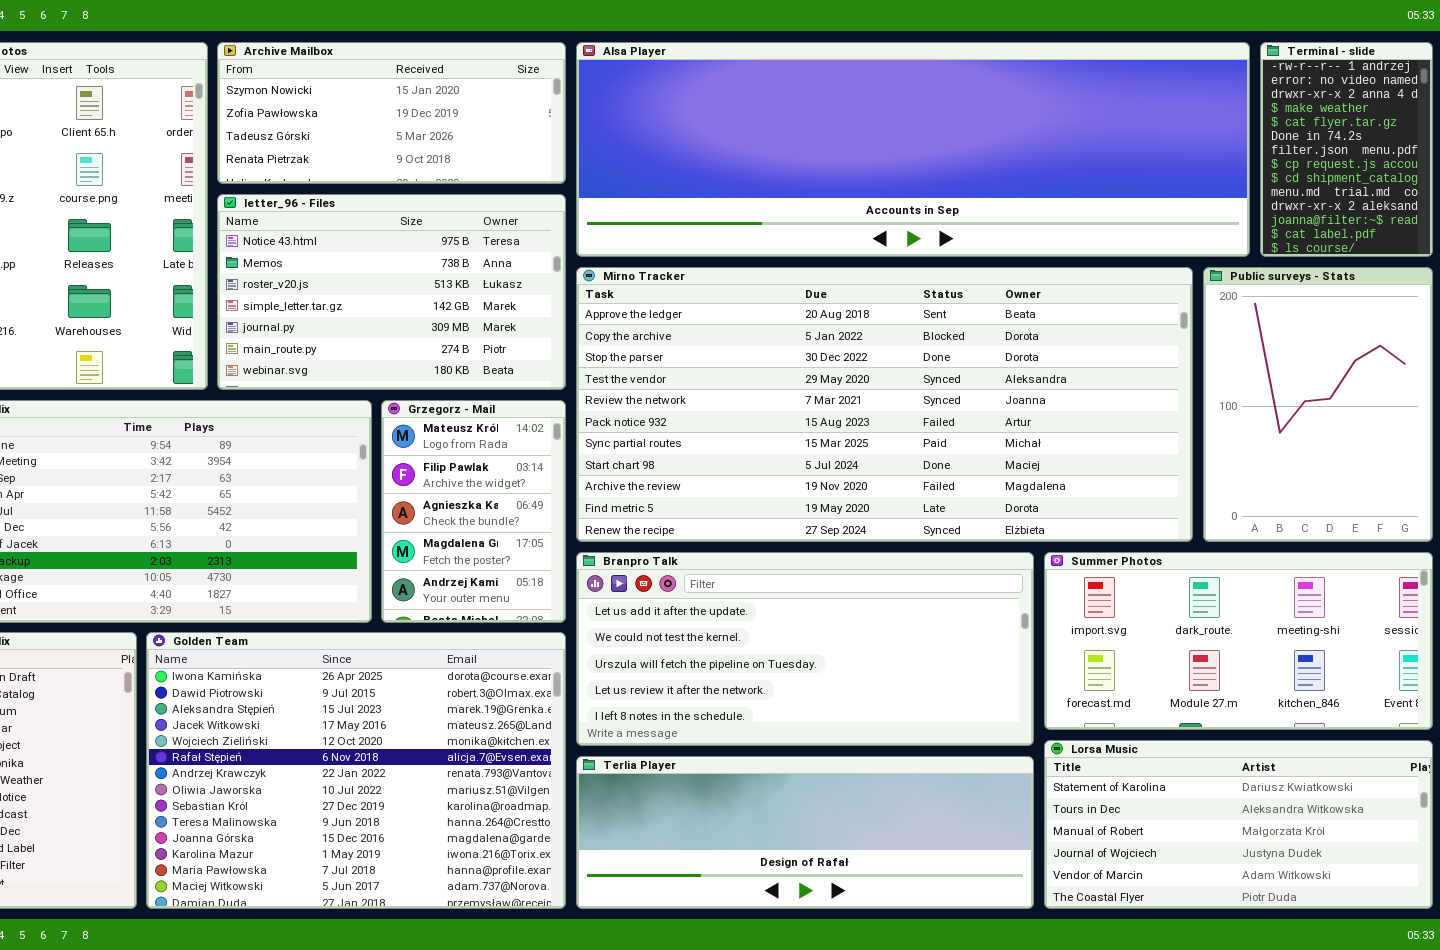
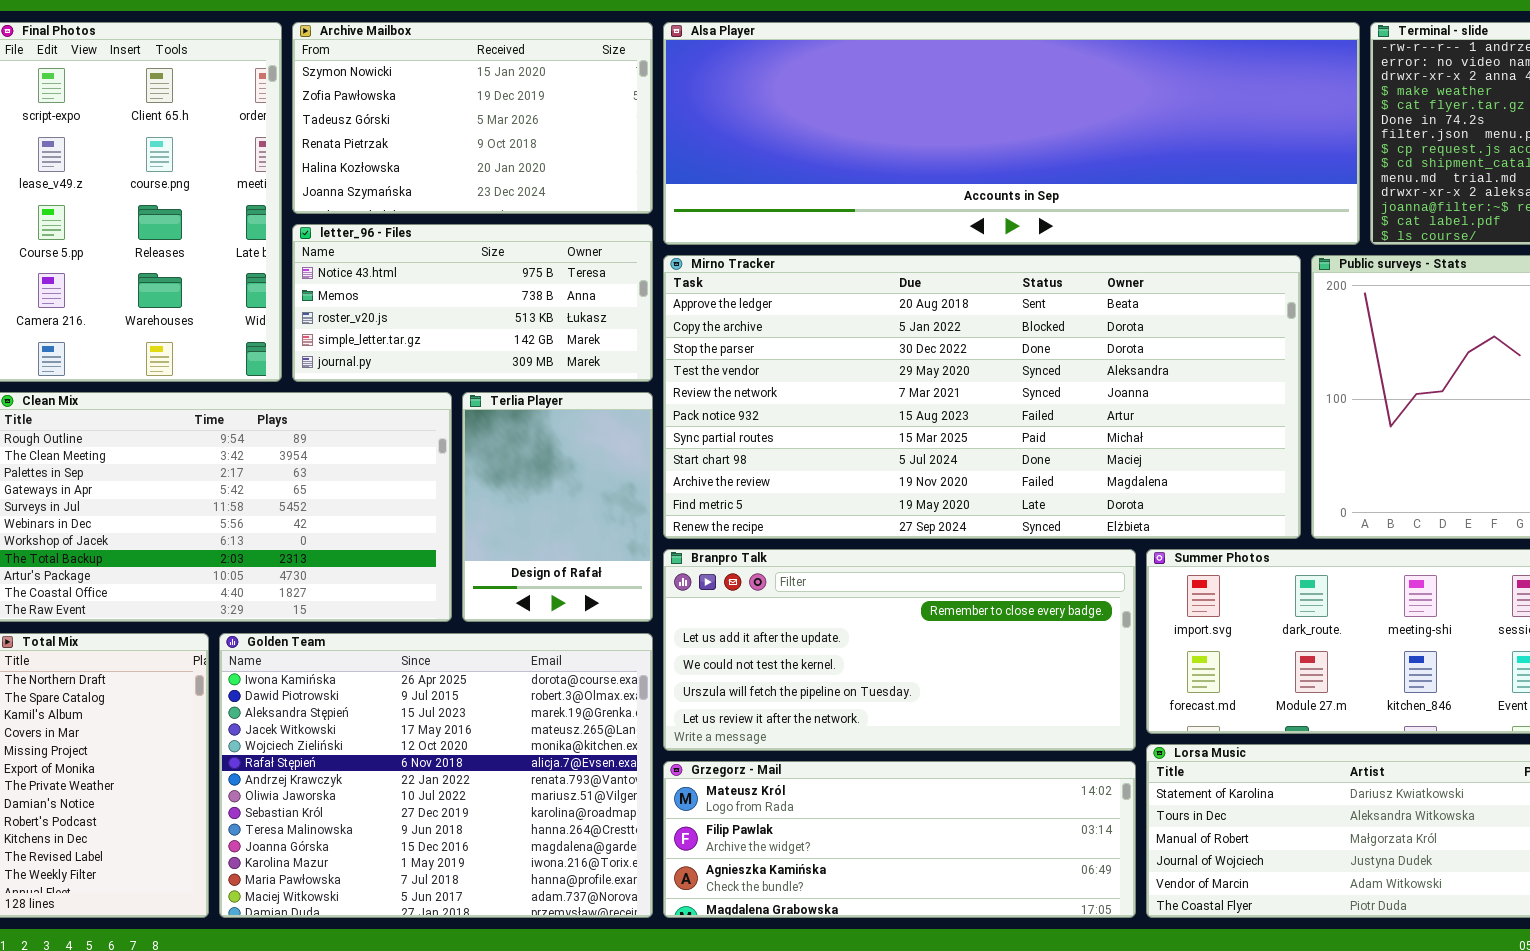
Archive Mailbox: [217,42,566,184] -> [292,22,653,214], resized
letter_96 - Files: [217,194,566,390] -> [292,224,653,382], resized
Grzegorz - Mail: [381,400,566,623] -> [663,761,1136,918], moved, resized
Branpro Talk: [576,552,1034,746] -> [663,549,1136,751], scrolled up 1 row
Terlia Player: [576,756,1034,909] -> [462,392,653,622], moved, resized

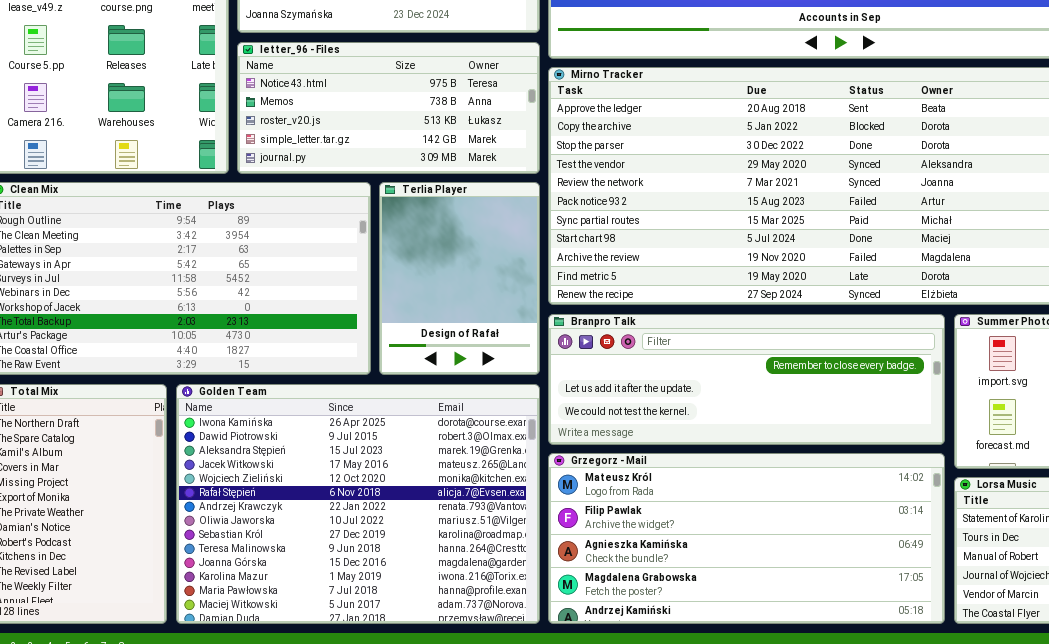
Branpro Talk: [663,549,1136,751] -> [548,314,945,445], resized
Grzegorz - Mail: [663,761,1136,918] -> [548,453,945,624], resized

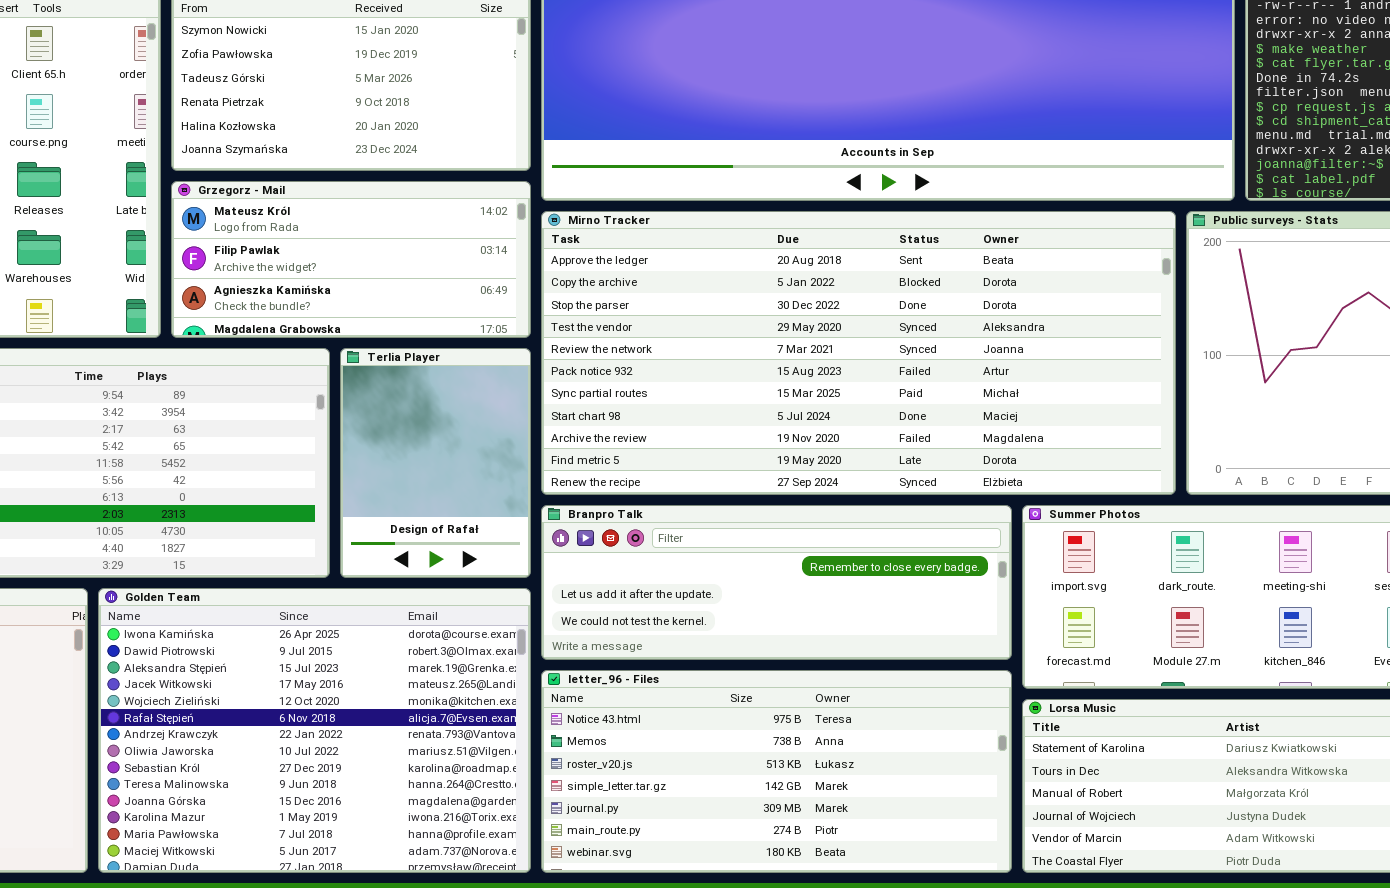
letter_96 - Files: [237,42,540,174] -> [541,670,1012,873], moved, resized
Grzegorz - Mail: [548,453,945,624] -> [171,181,531,338], moved, resized

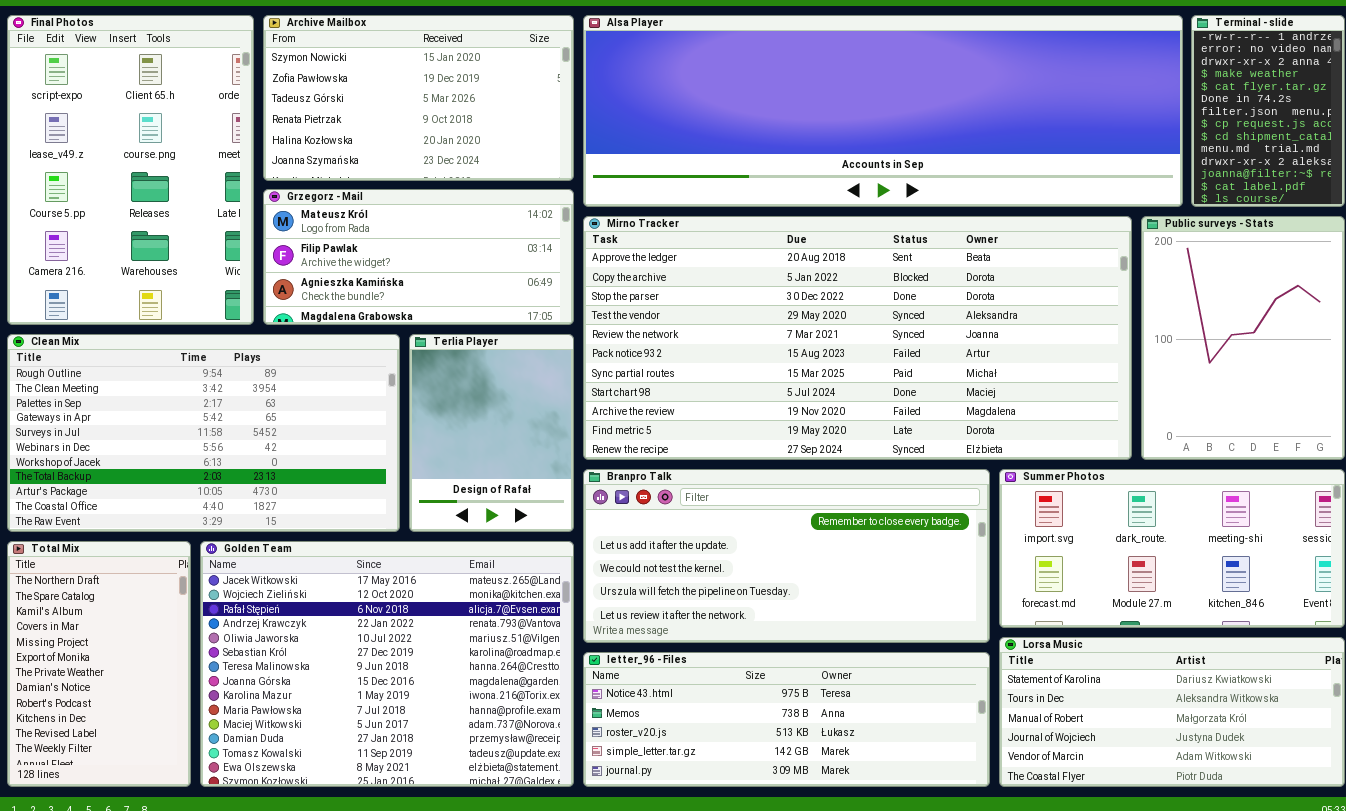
Branpro Talk: [541,505,1012,660] -> [583,469,990,643], resized
Golden Team: [98,588,531,873] -> [200,541,574,787], scrolled down 3 rows
letter_96 - Files: [541,670,1012,873] -> [583,652,990,787], resized

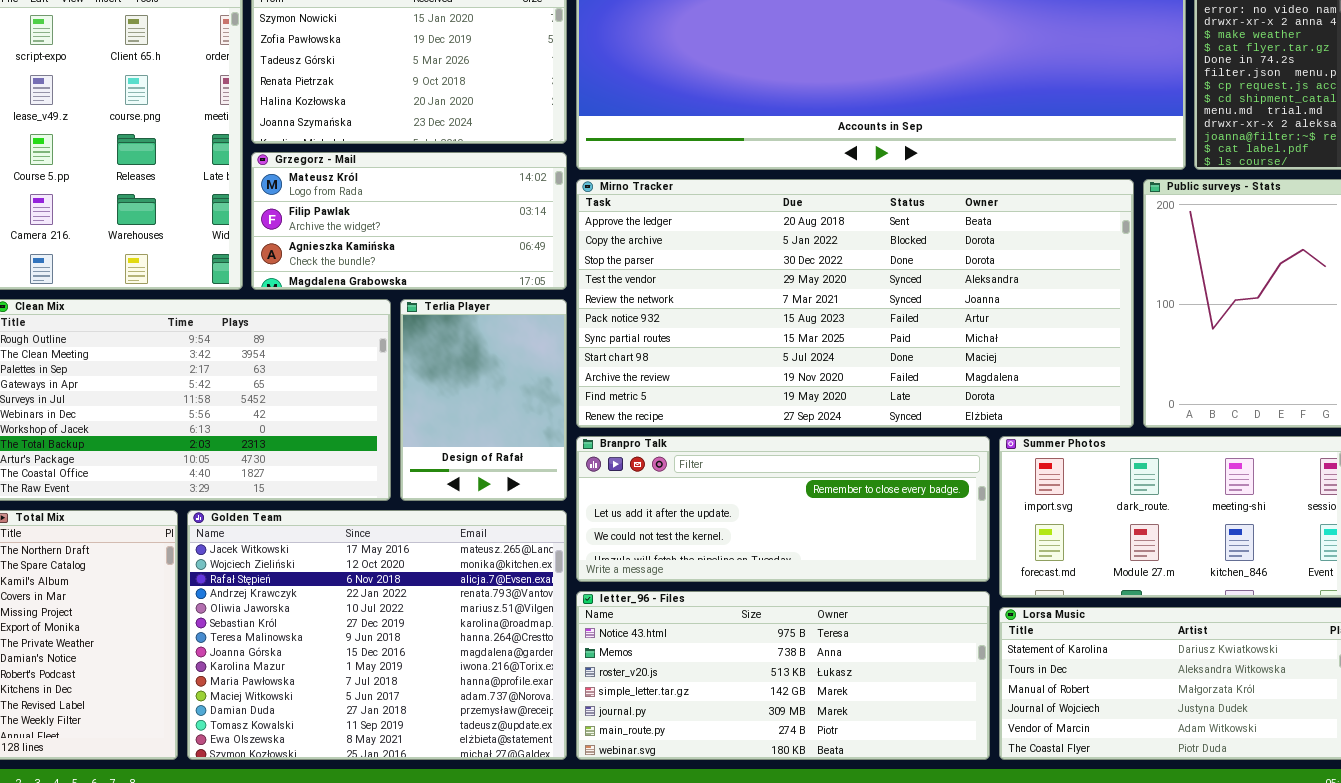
Branpro Talk: [583,469,990,643] -> [576,436,990,582], resized
letter_96 - Files: [583,652,990,787] -> [576,591,990,760], resized

